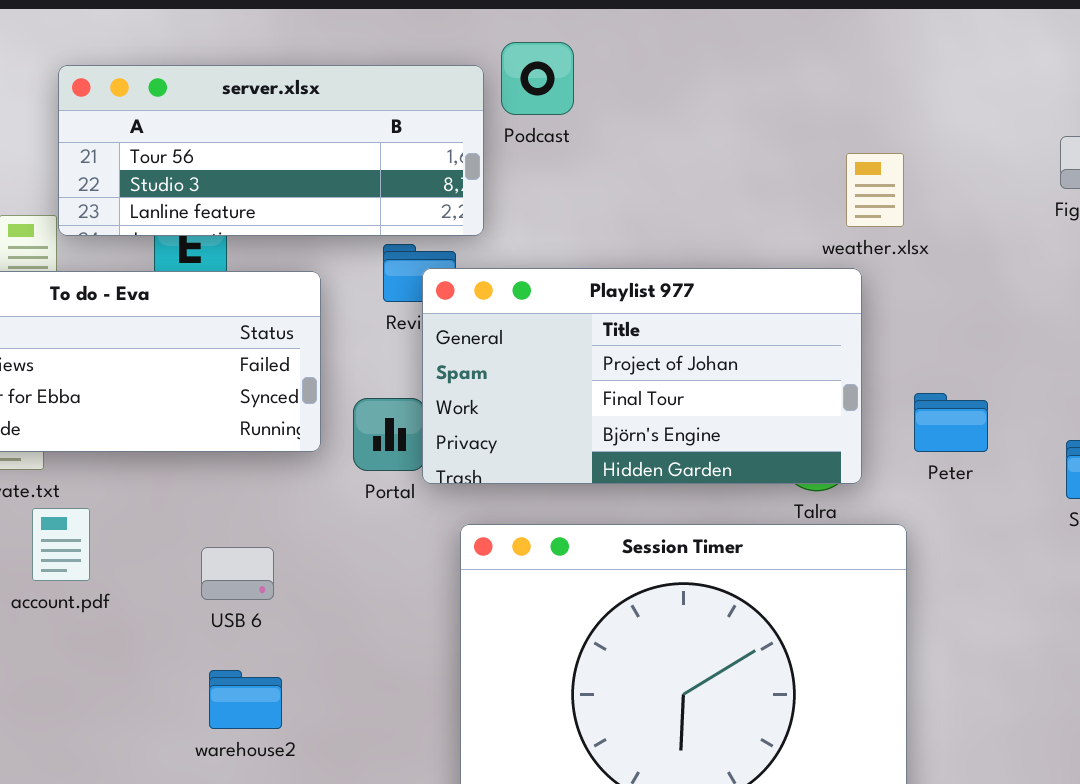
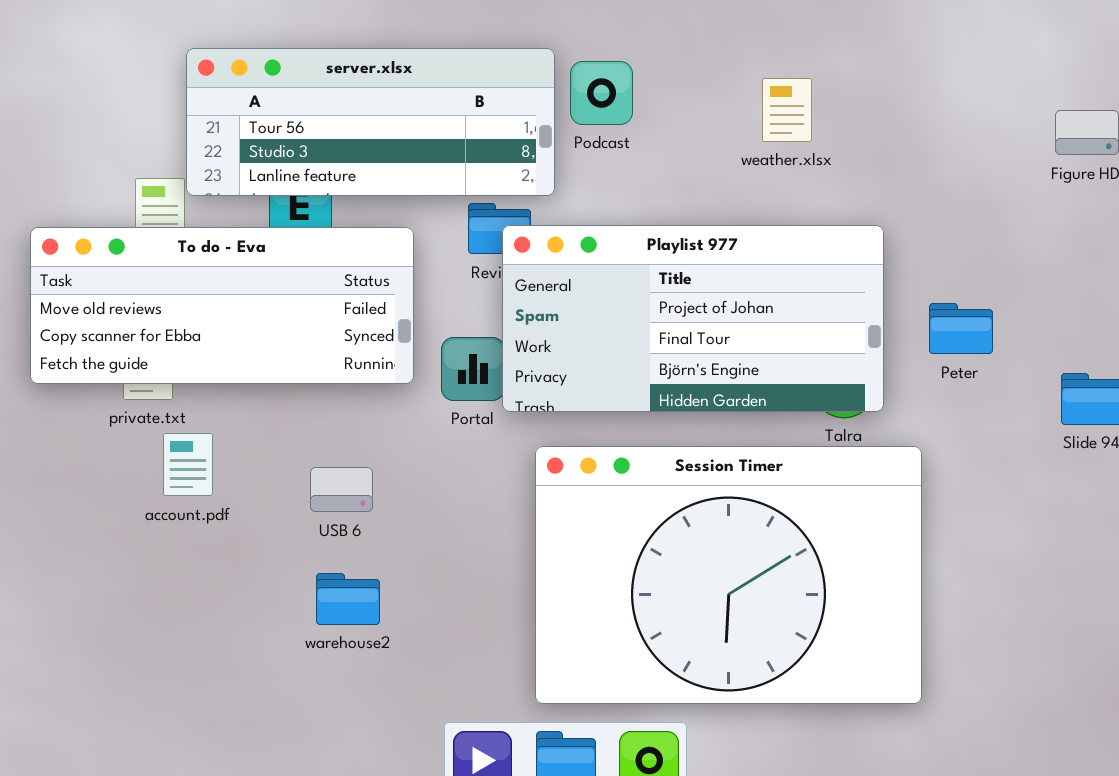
Podcast: [501,42,574,115] -> [570,61,633,125], moved
weather.xlsx: [846,153,904,227] -> [762,78,812,142], moved
Peter: [914,393,988,452] -> [929,303,993,354], moved

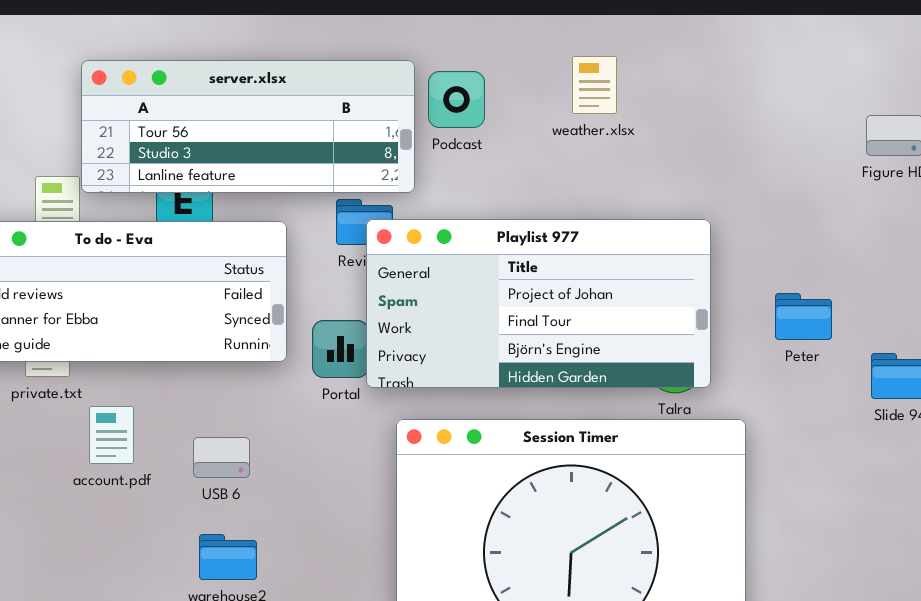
weather.xlsx: [762,78,812,142] -> [572,56,617,114], moved
Peter: [929,303,993,354] -> [775,293,832,340], moved
account.pdf: [163,433,213,496] -> [89,406,134,464], moved

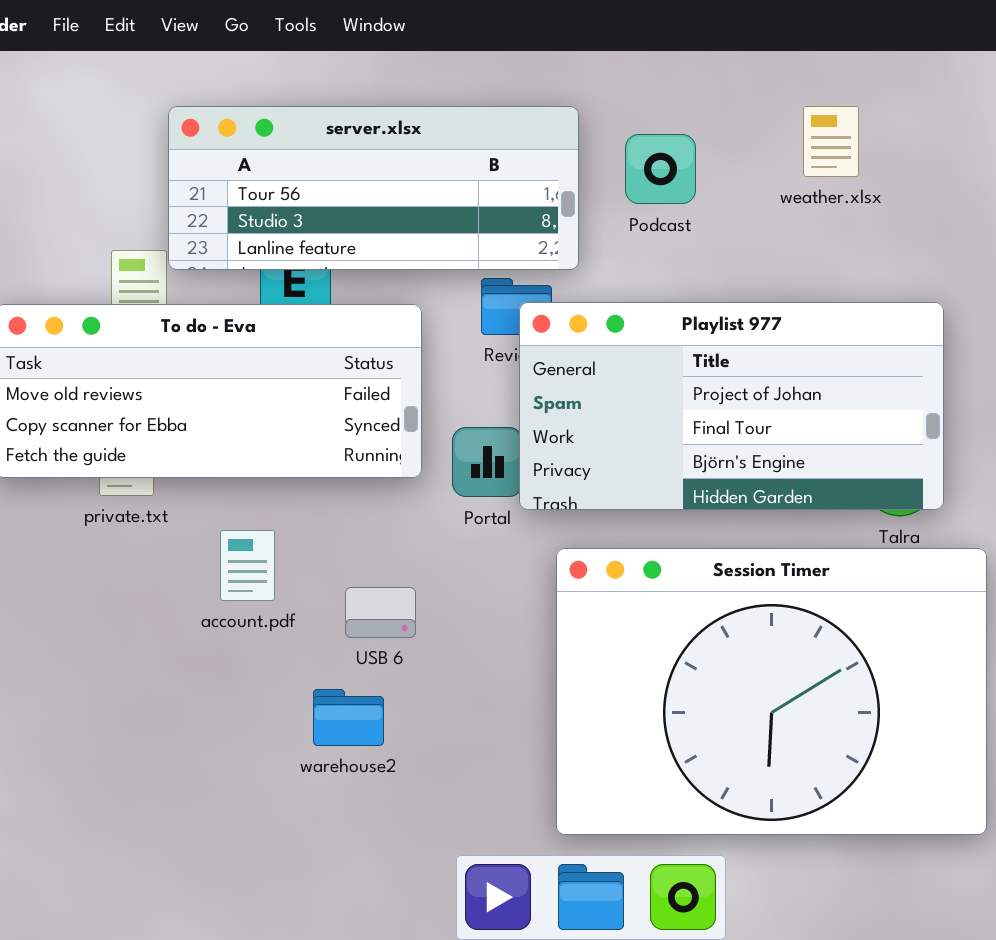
weather.xlsx: [572,56,617,114] -> [803,106,859,177], moved
Podcast: [428,71,485,128] -> [625,134,696,204], moved
account.pdf: [89,406,134,464] -> [220,530,275,601], moved
USB 6: [193,437,250,478] -> [345,587,416,638], moved

